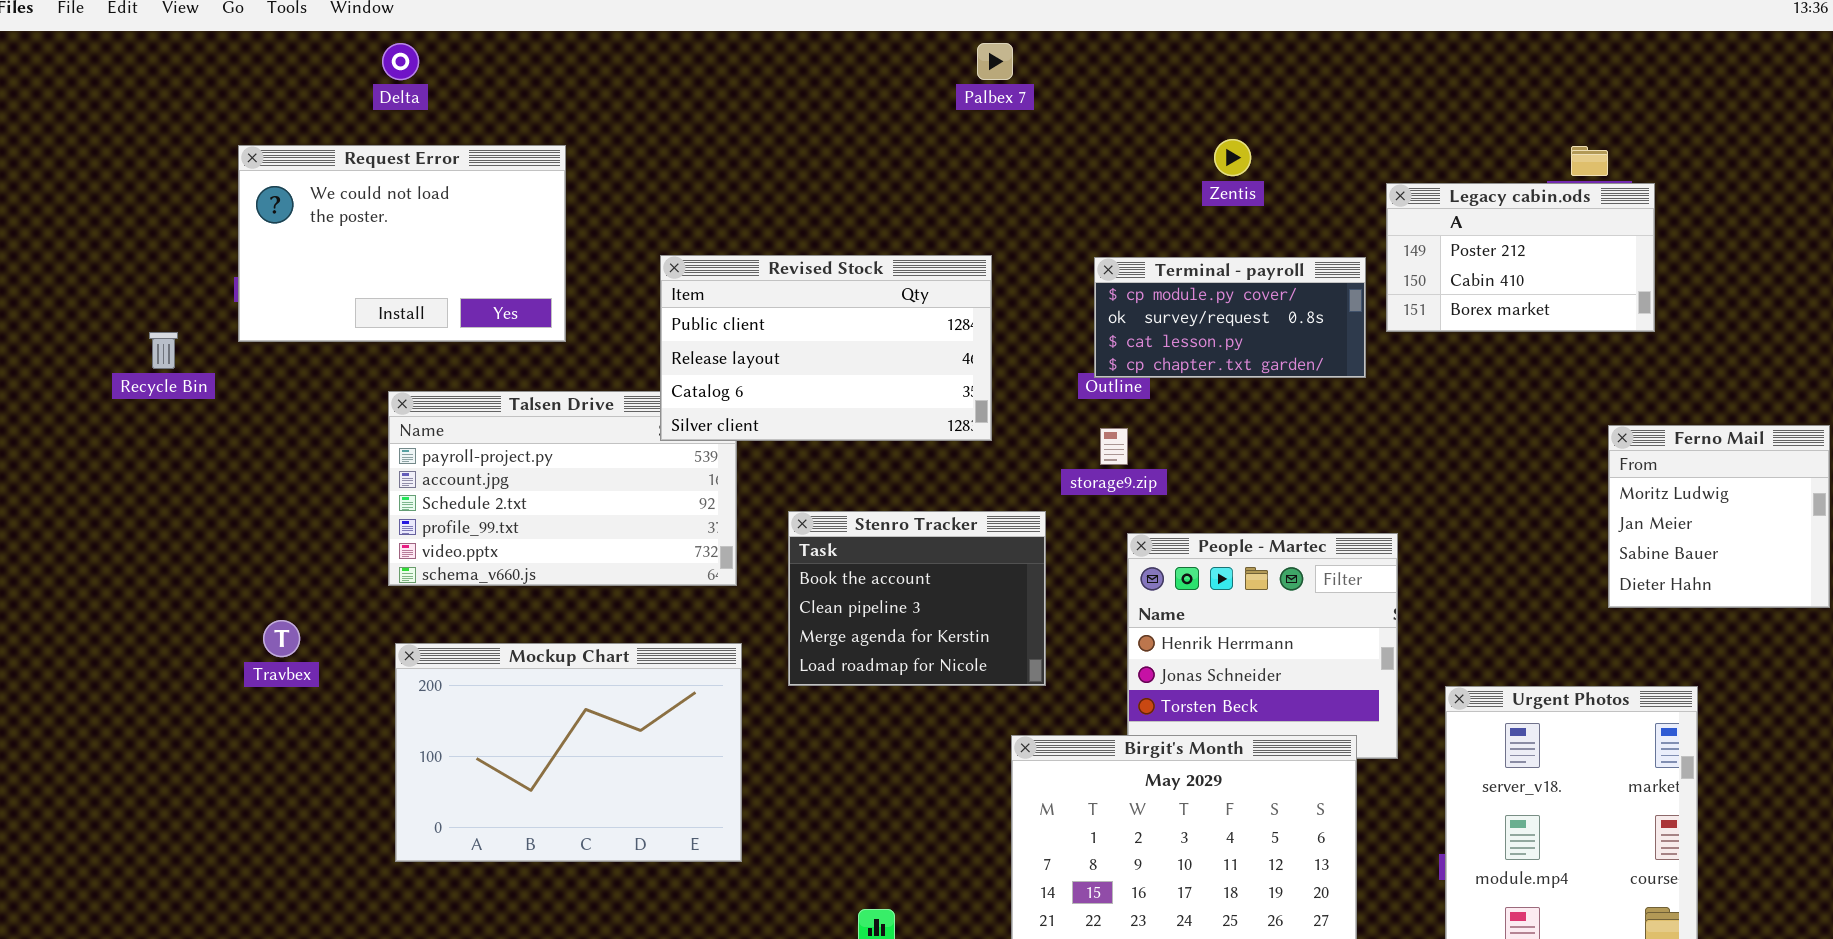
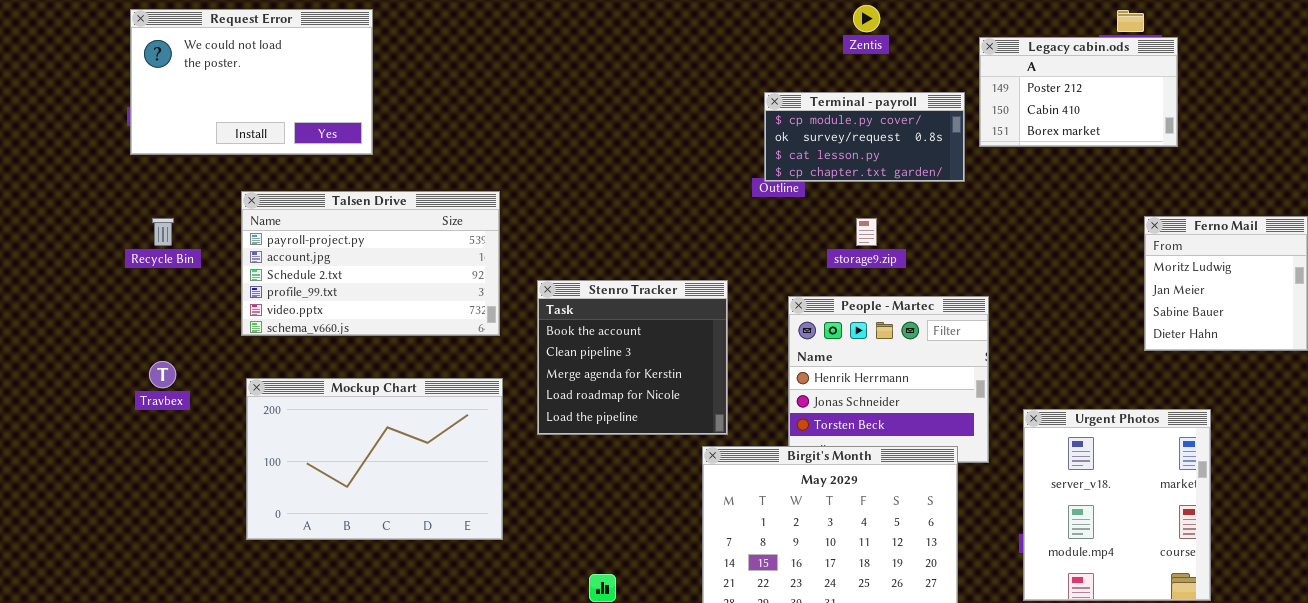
Revised Stock: [660,255,992,441] -> none, closed
Recycle Bin: [149,332,178,369] -> [152,218,174,246], moved
storage9.zip: [1100,428,1128,465] -> [856,218,877,246], moved
Stenro Tracker: [788,511,1046,686] -> [537,280,728,435], resized

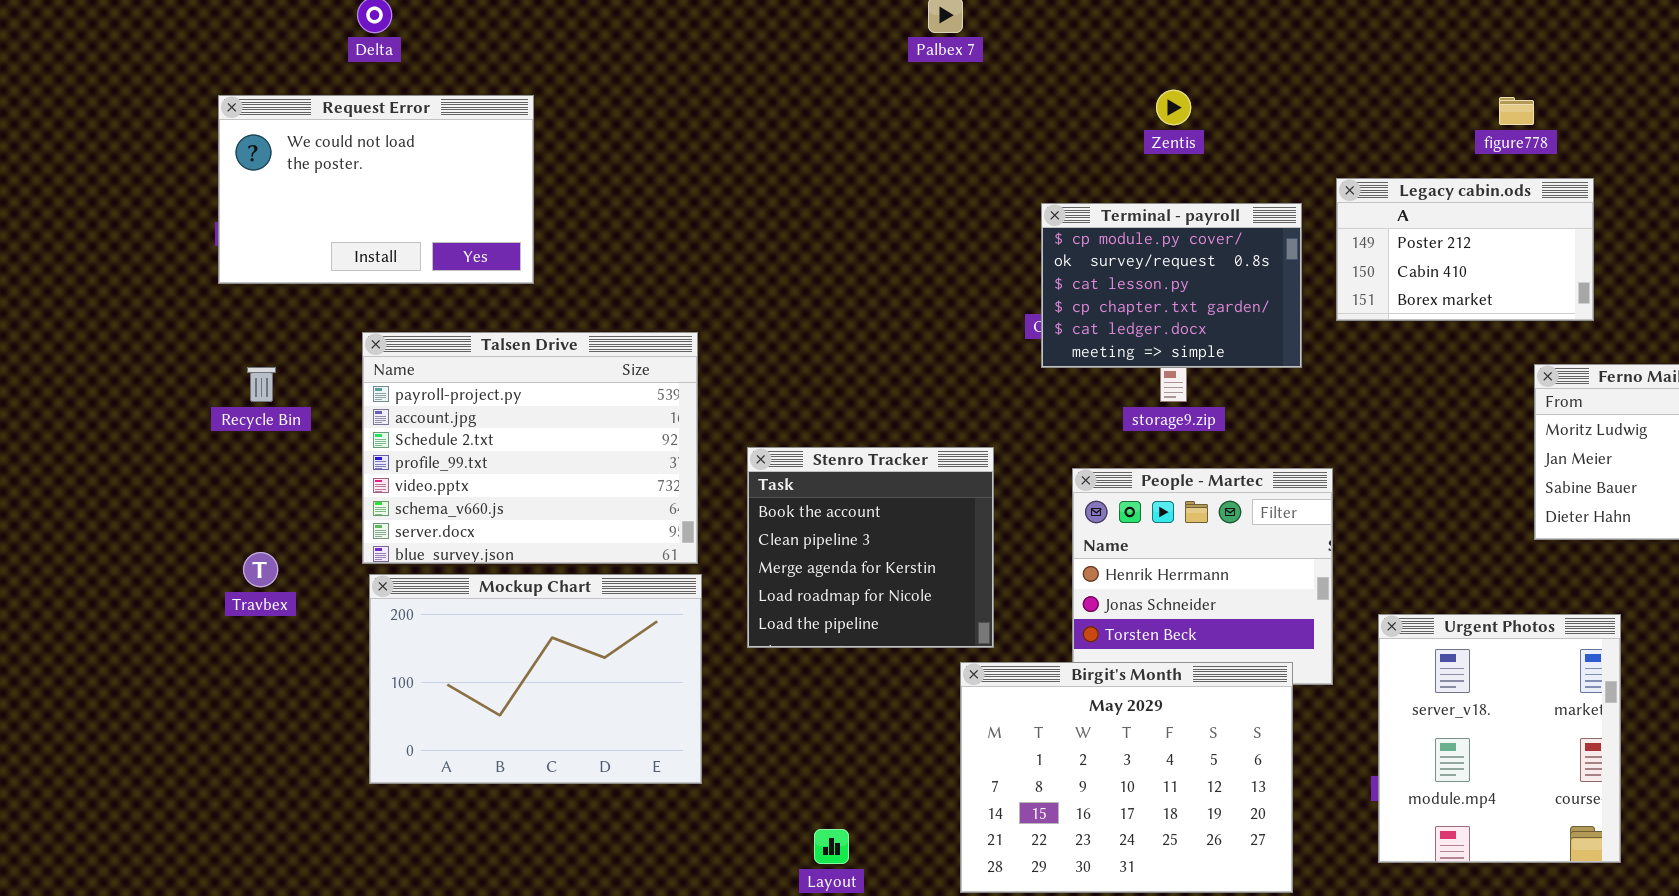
Legacy cabin.ods: [979,37,1178,147] -> [1336,178,1594,321], moved
Terminal - payroll: [764,92,965,182] -> [1041,203,1302,368], resized
Talsen Drive: [241,191,500,336] -> [362,332,698,564], resized

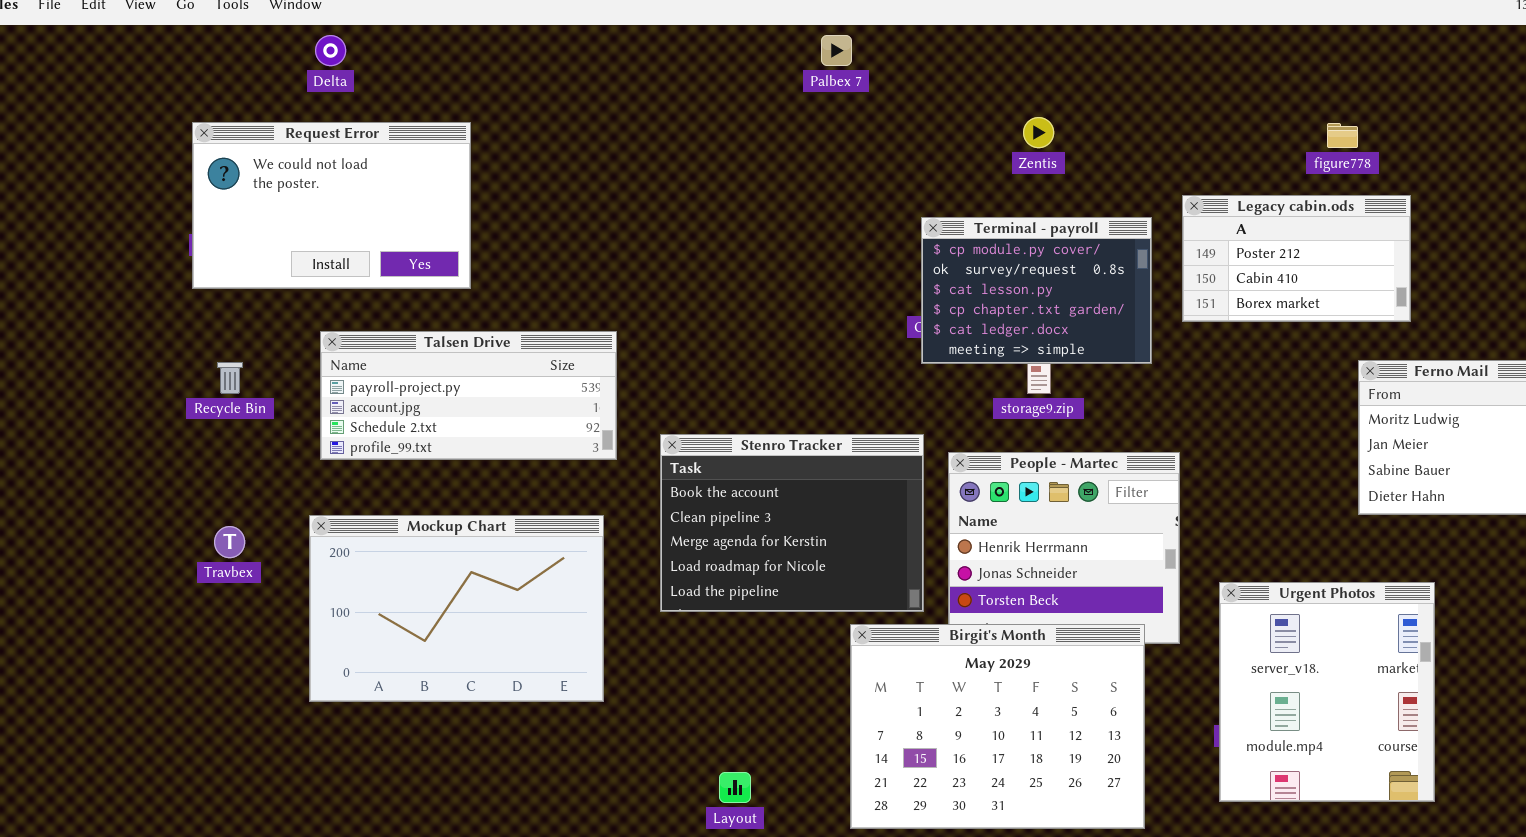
Talsen Drive: [362,332,698,564] -> [320,331,617,460], resized
Stenro Tracker: [747,447,994,648] -> [660,434,924,612], resized
Mockup Chart: [369,574,702,784] -> [309,515,604,702], moved

